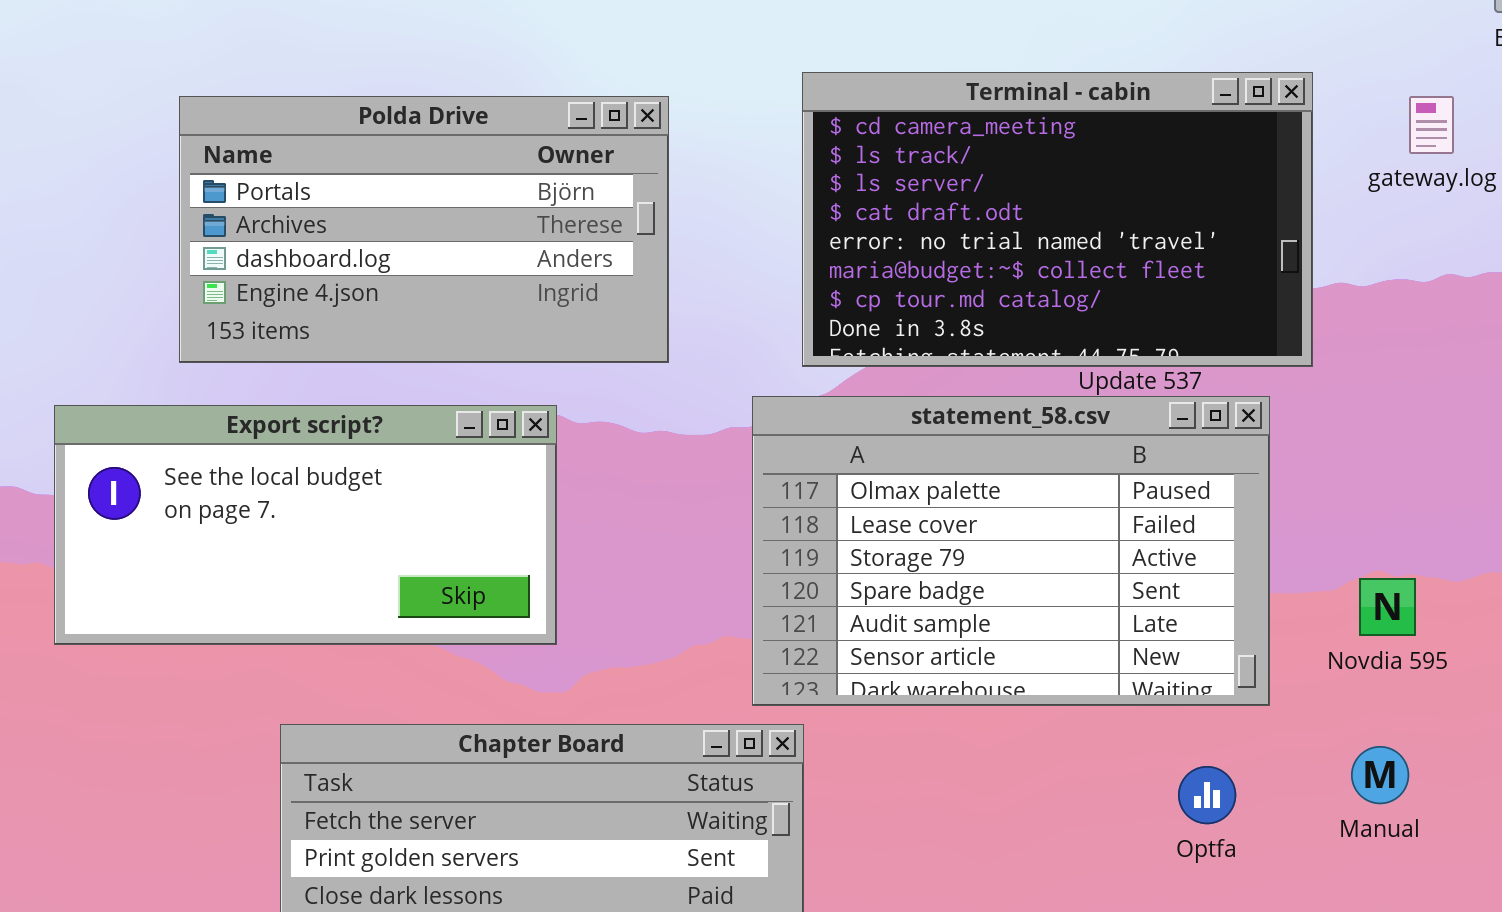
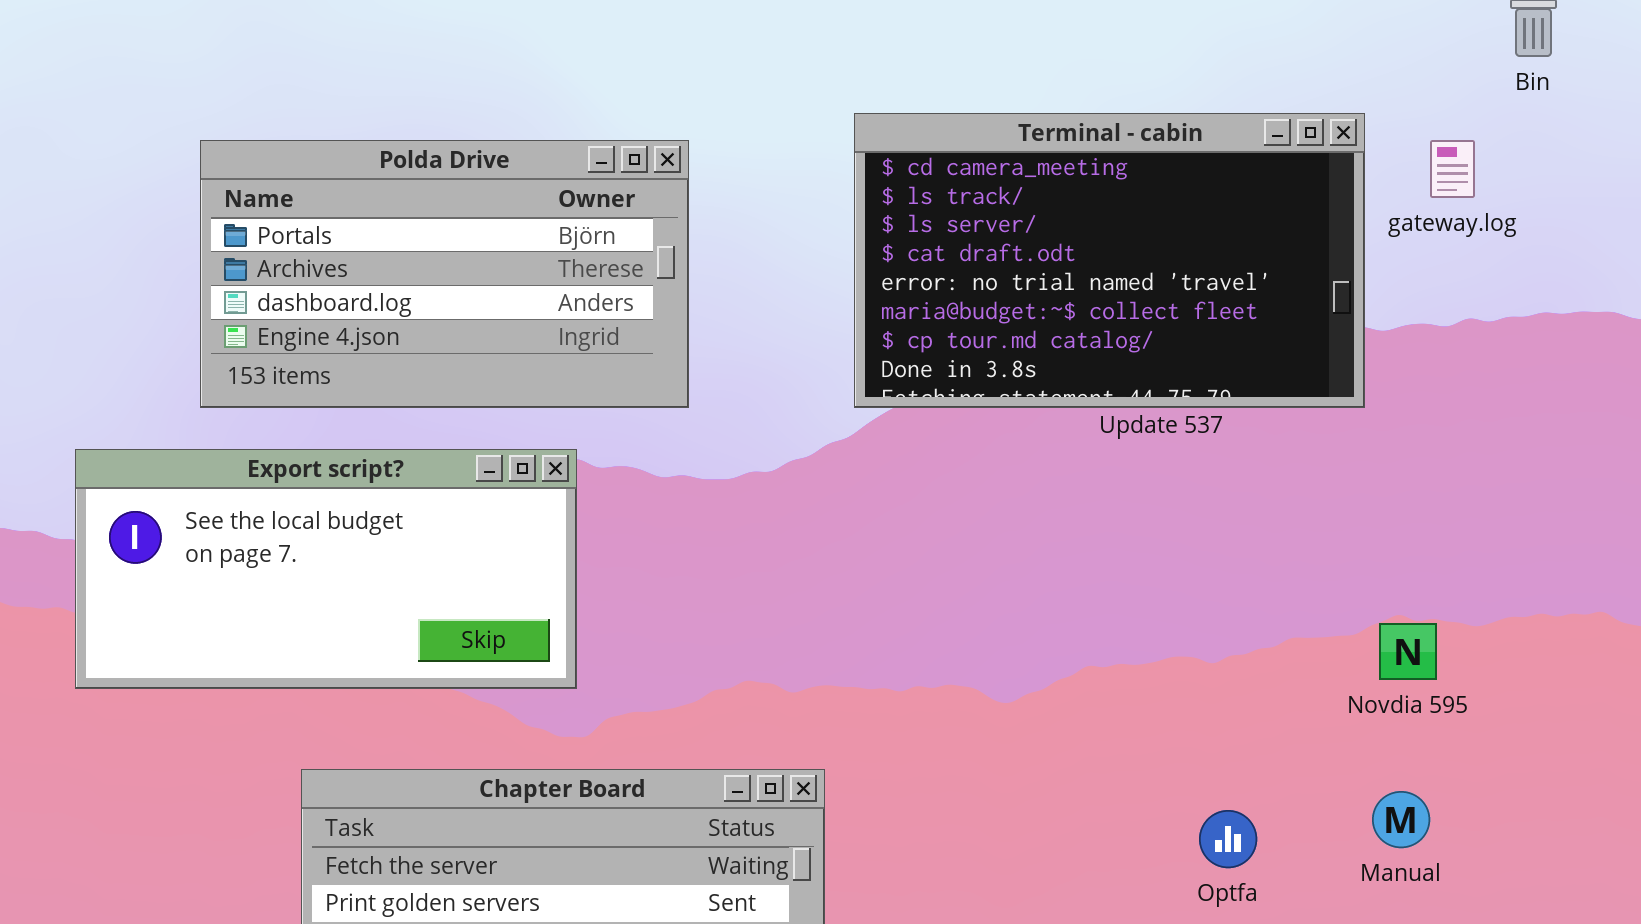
Terminal - cabin: [802,72,1313,367] -> [854,113,1365,408], moved
statement_58.csv: [752,396,1270,706] -> none, closed

